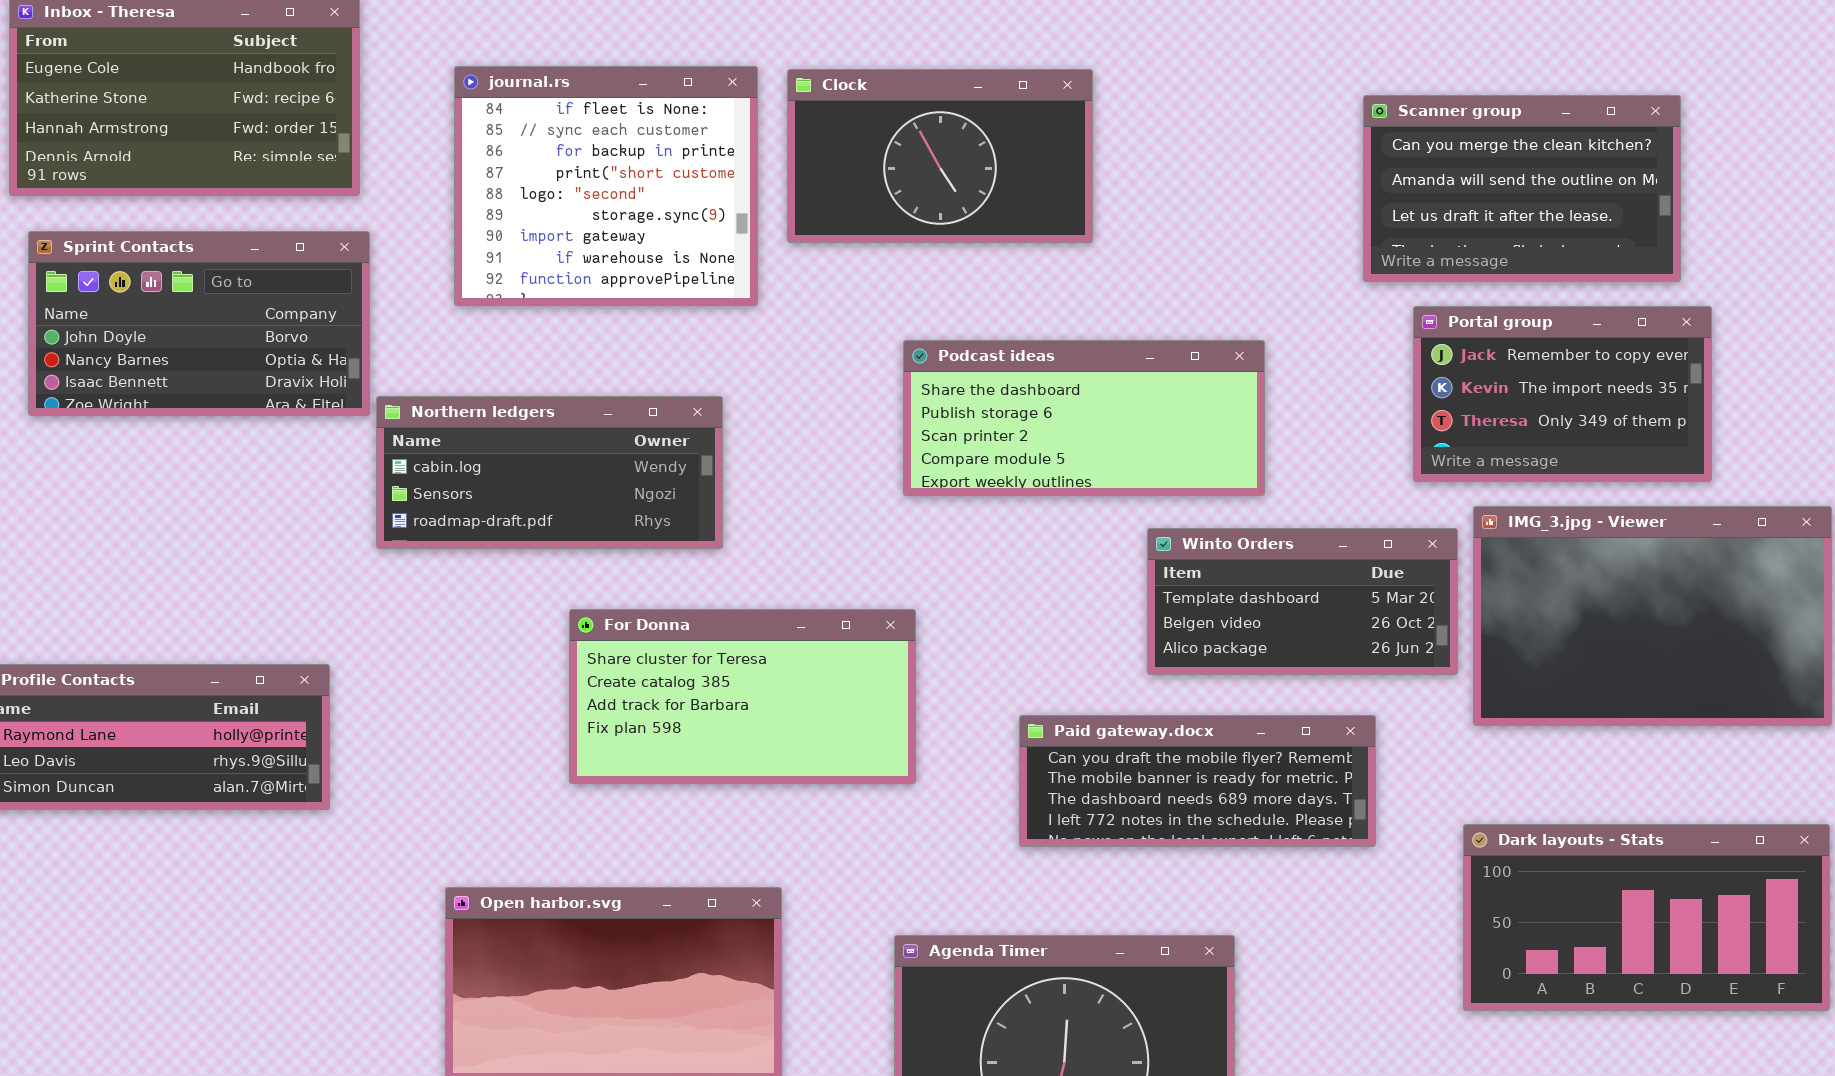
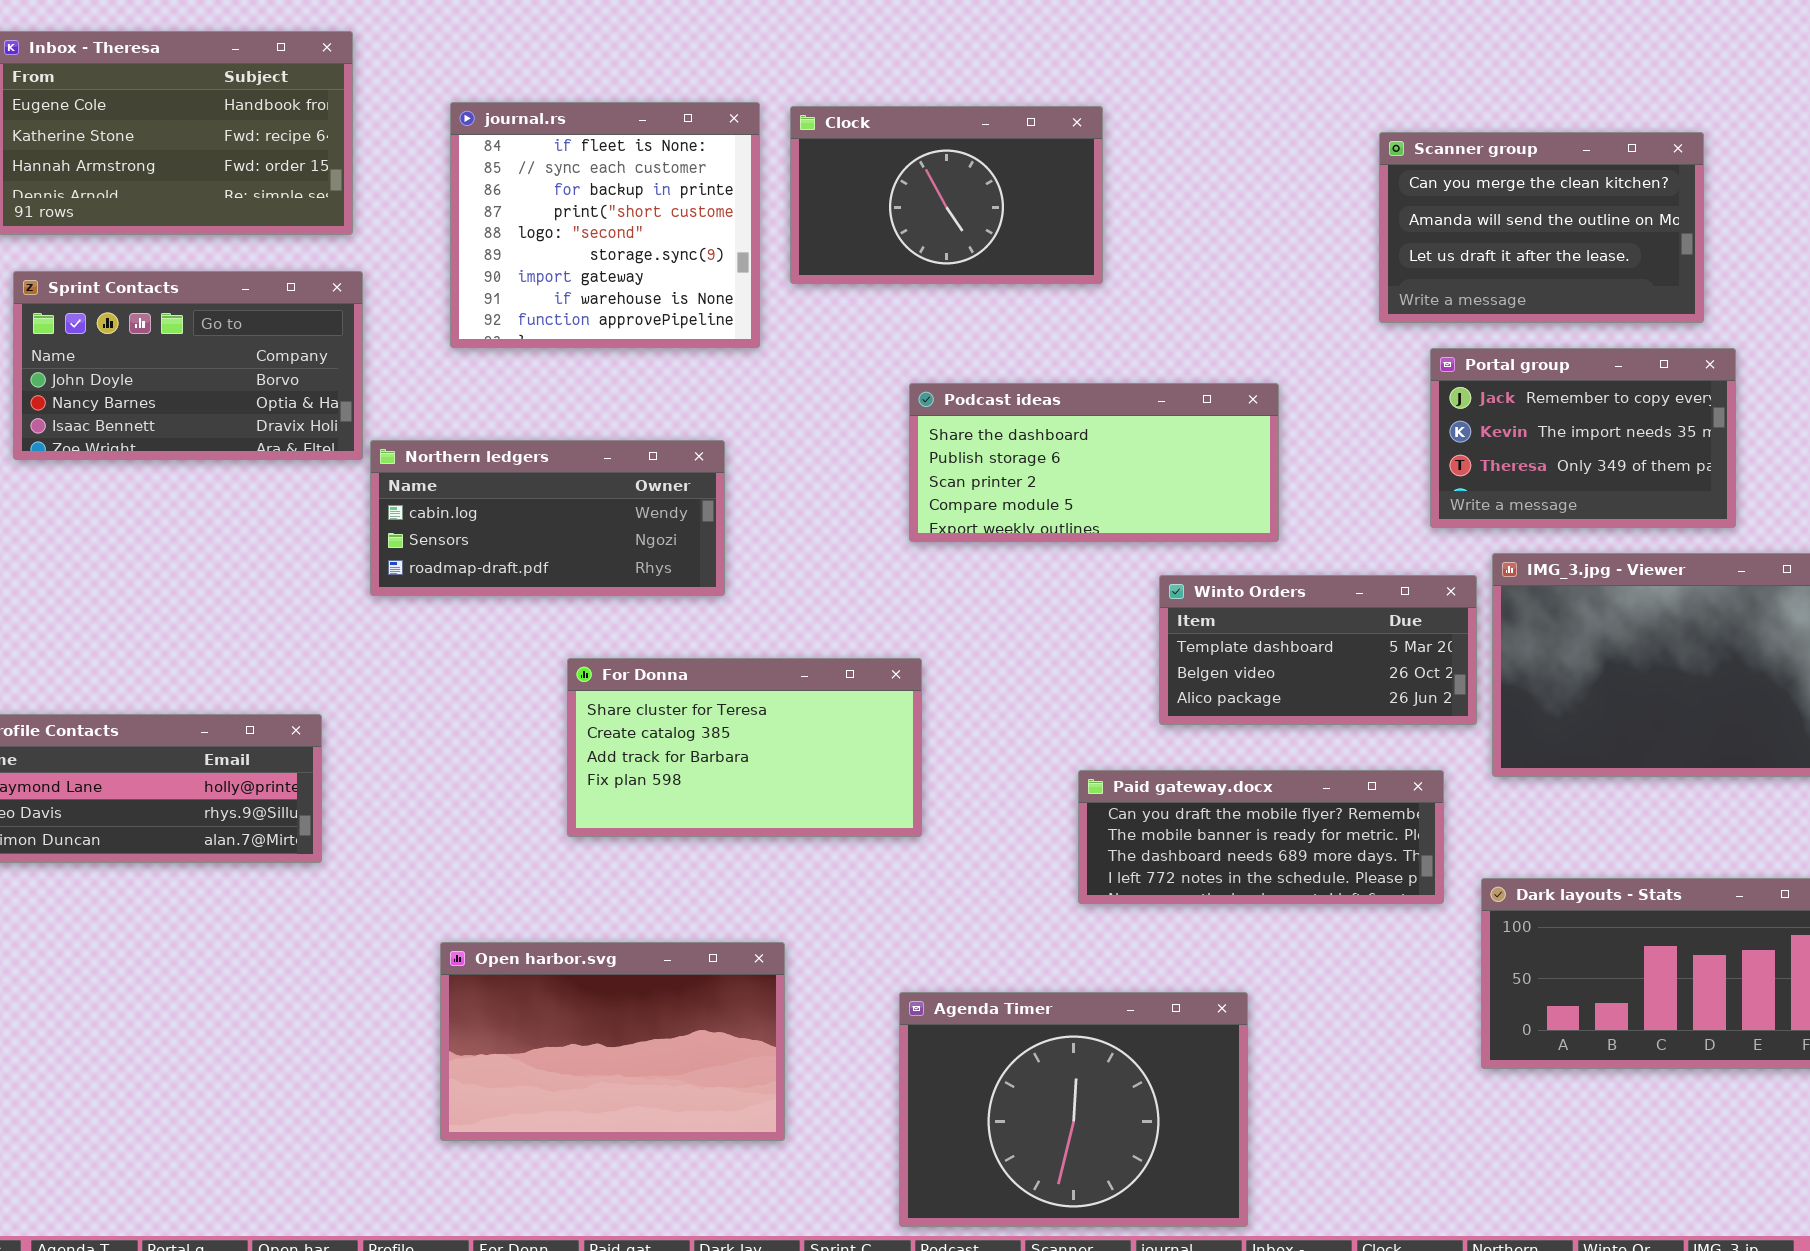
Paid gateway.docx: [1019,715,1376,847] -> [1078,770,1444,904], moved

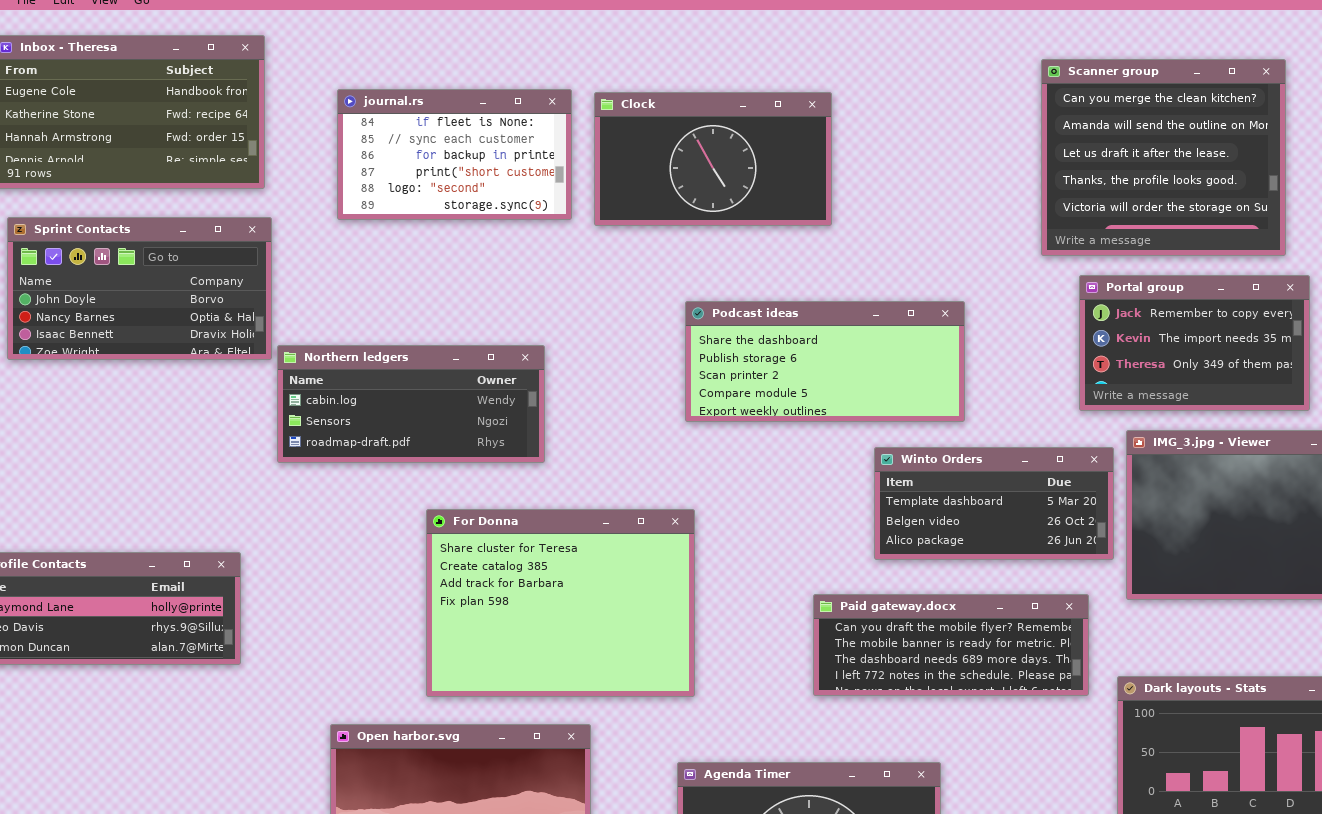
journal.rs: [450,102,760,348] -> [337,89,572,220], resized
Scanner group: [1379,132,1704,323] -> [1041,59,1286,256], resized
For Donna: [567,658,922,837] -> [426,509,695,697], resized

